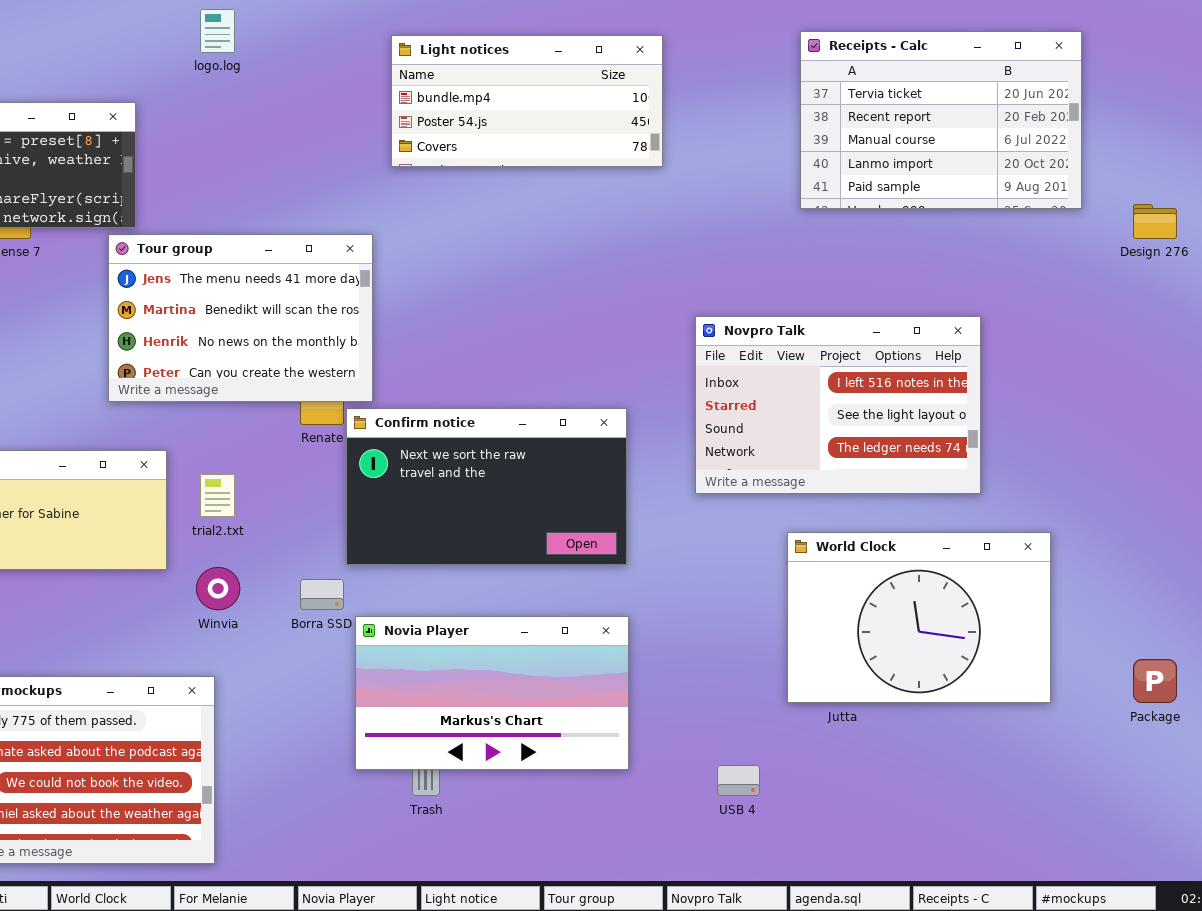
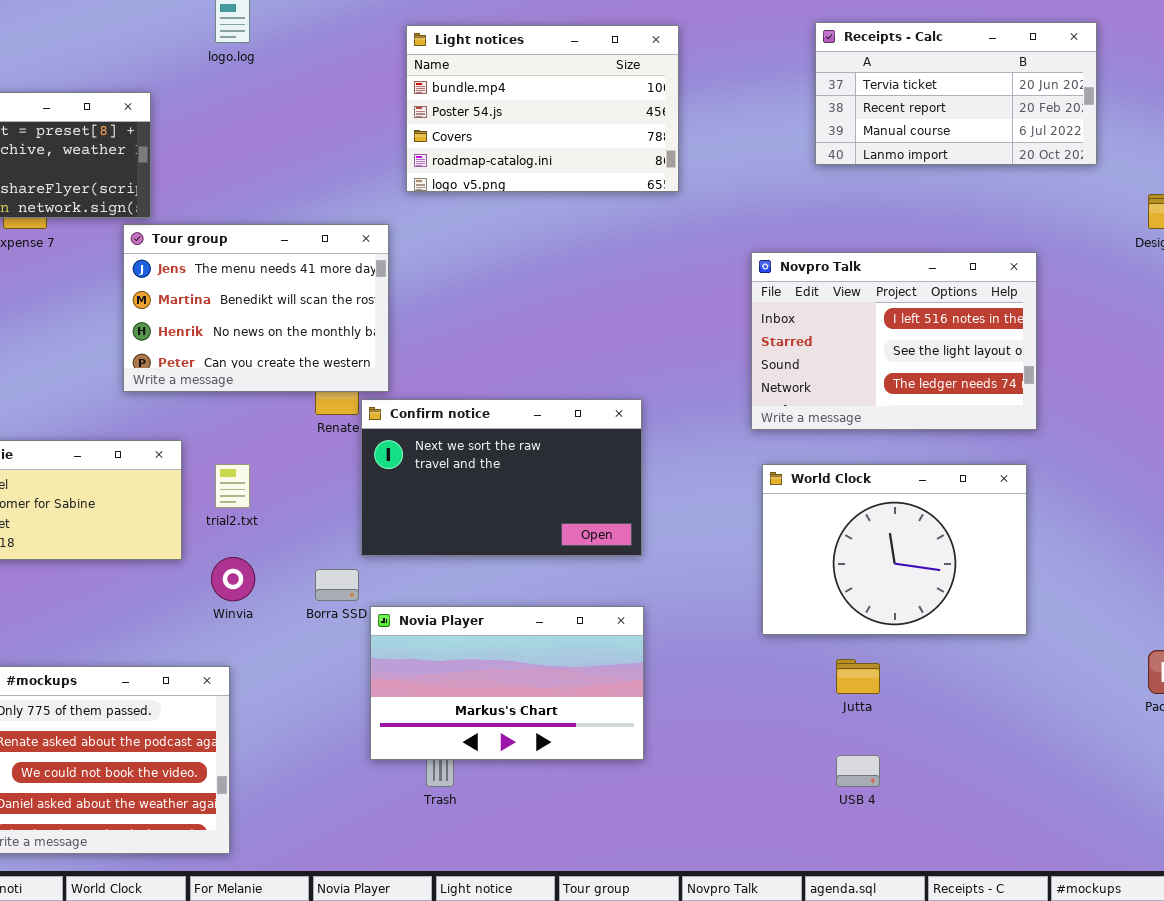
Receipts - Calc: [800,31,1082,209] -> [815,22,1097,165], resized
Light notices: [391,35,663,167] -> [406,25,679,192], resized
Novpro Talk: [695,316,981,494] -> [751,252,1037,430], moved
World Clock: [787,532,1051,703] -> [762,464,1027,635], moved
USB 4: [717,765,760,796] -> [836,755,880,787], moved

